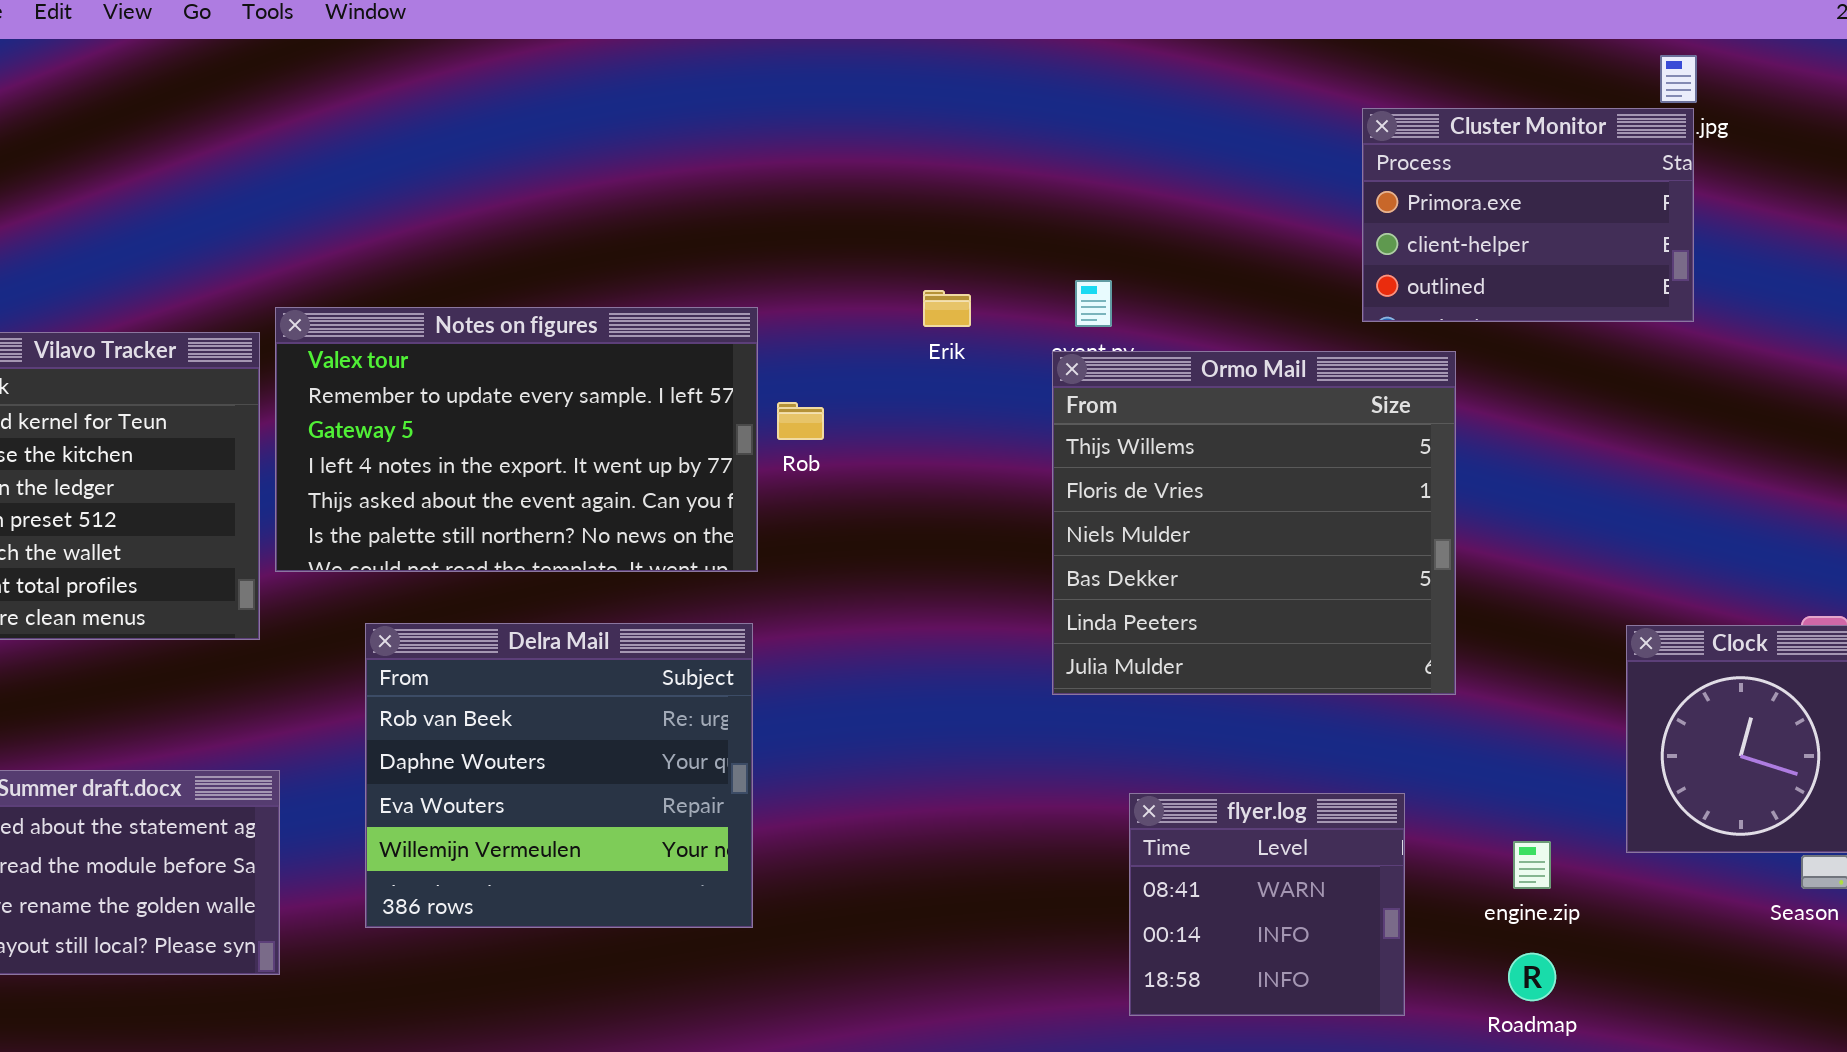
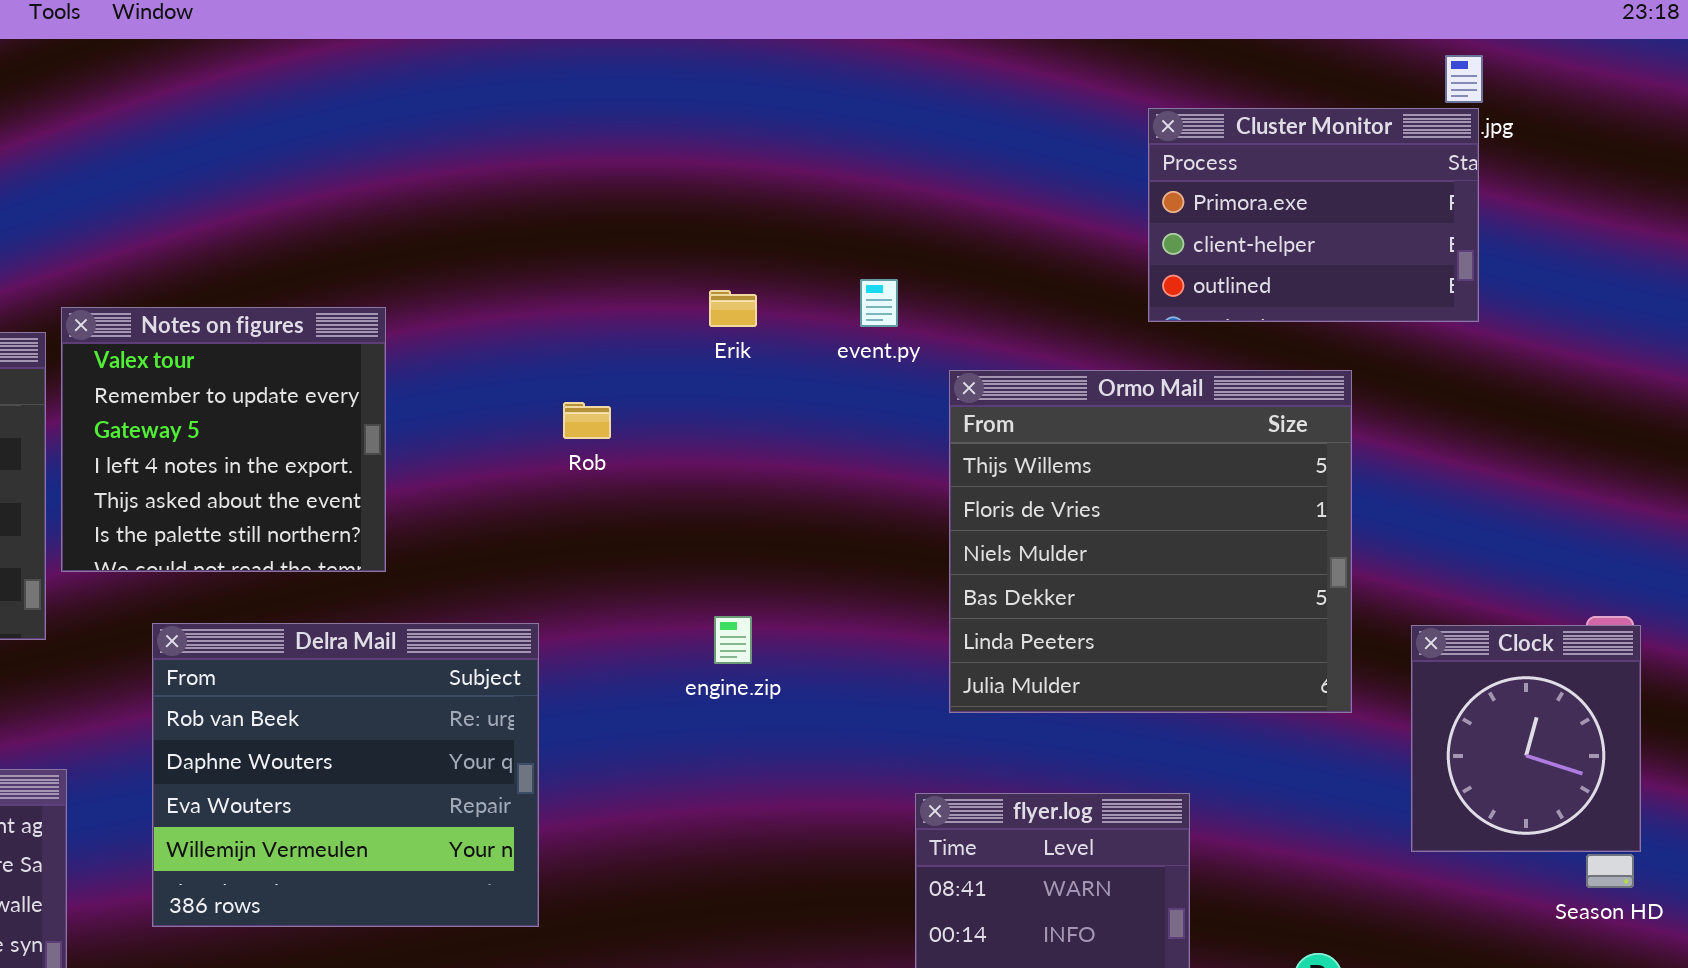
Notes on figures: [275,307,758,572] -> [61,307,386,572], resized
Ormo Mail: [1052,351,1456,695] -> [949,370,1352,713], moved
engine.zip: [1513,841,1551,889] -> [714,616,752,664], moved

